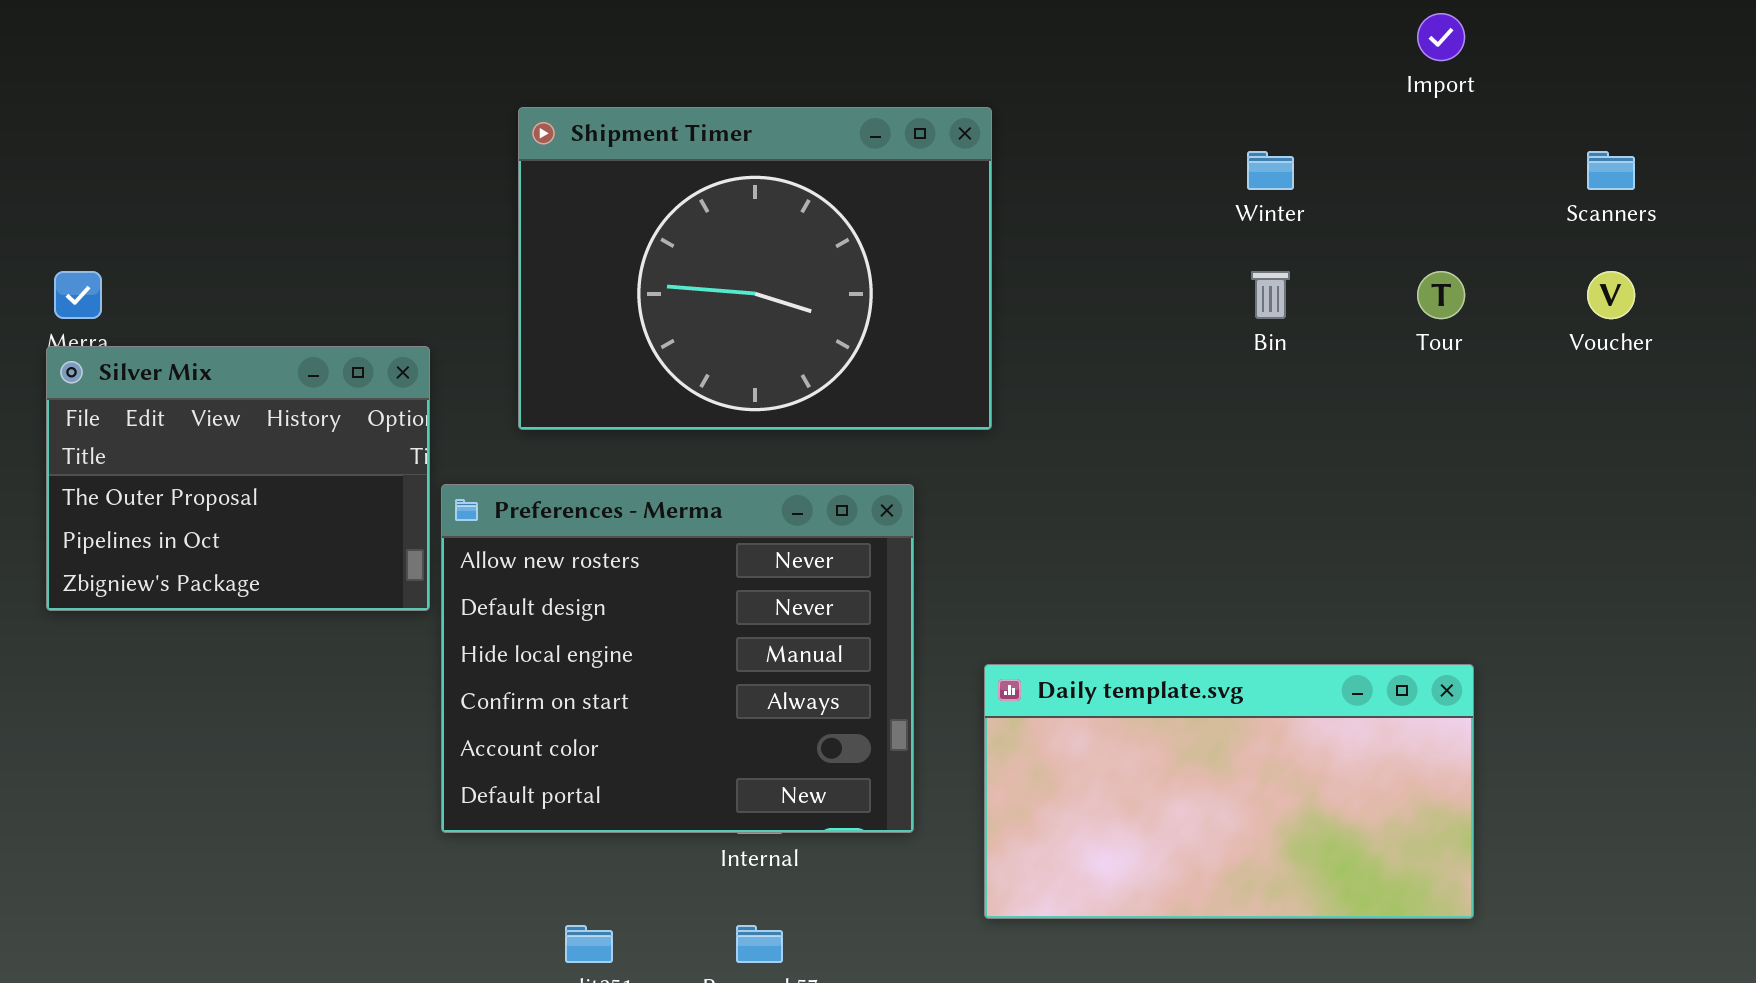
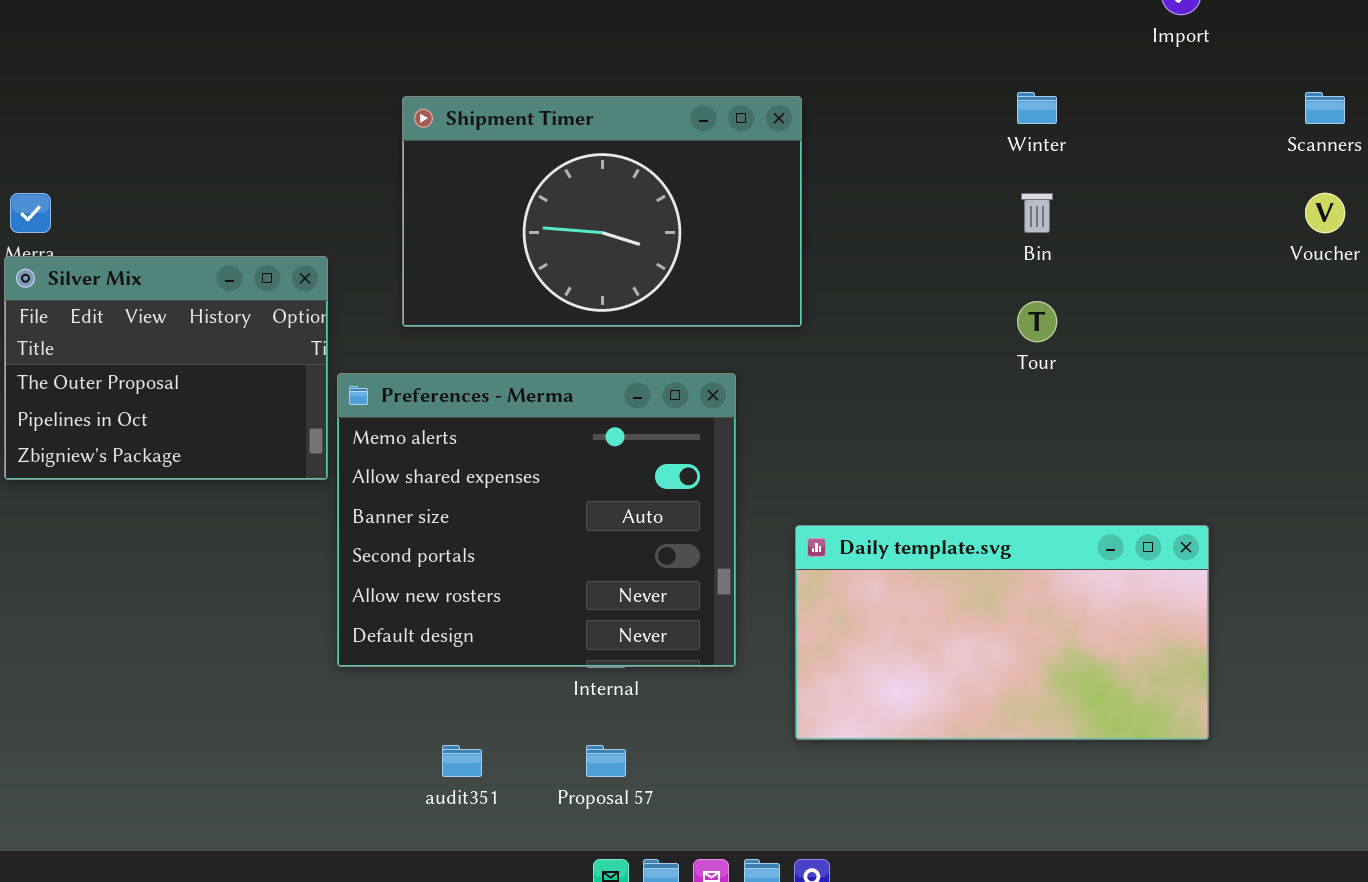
Shipment Timer: [518,107,992,430] -> [402,96,802,327], resized
Tour: [1417,271,1465,319] -> [1017,301,1057,342], moved
Preferences - Merma: [441,484,914,833] -> [337,373,736,667], scrolled up 4 rows

